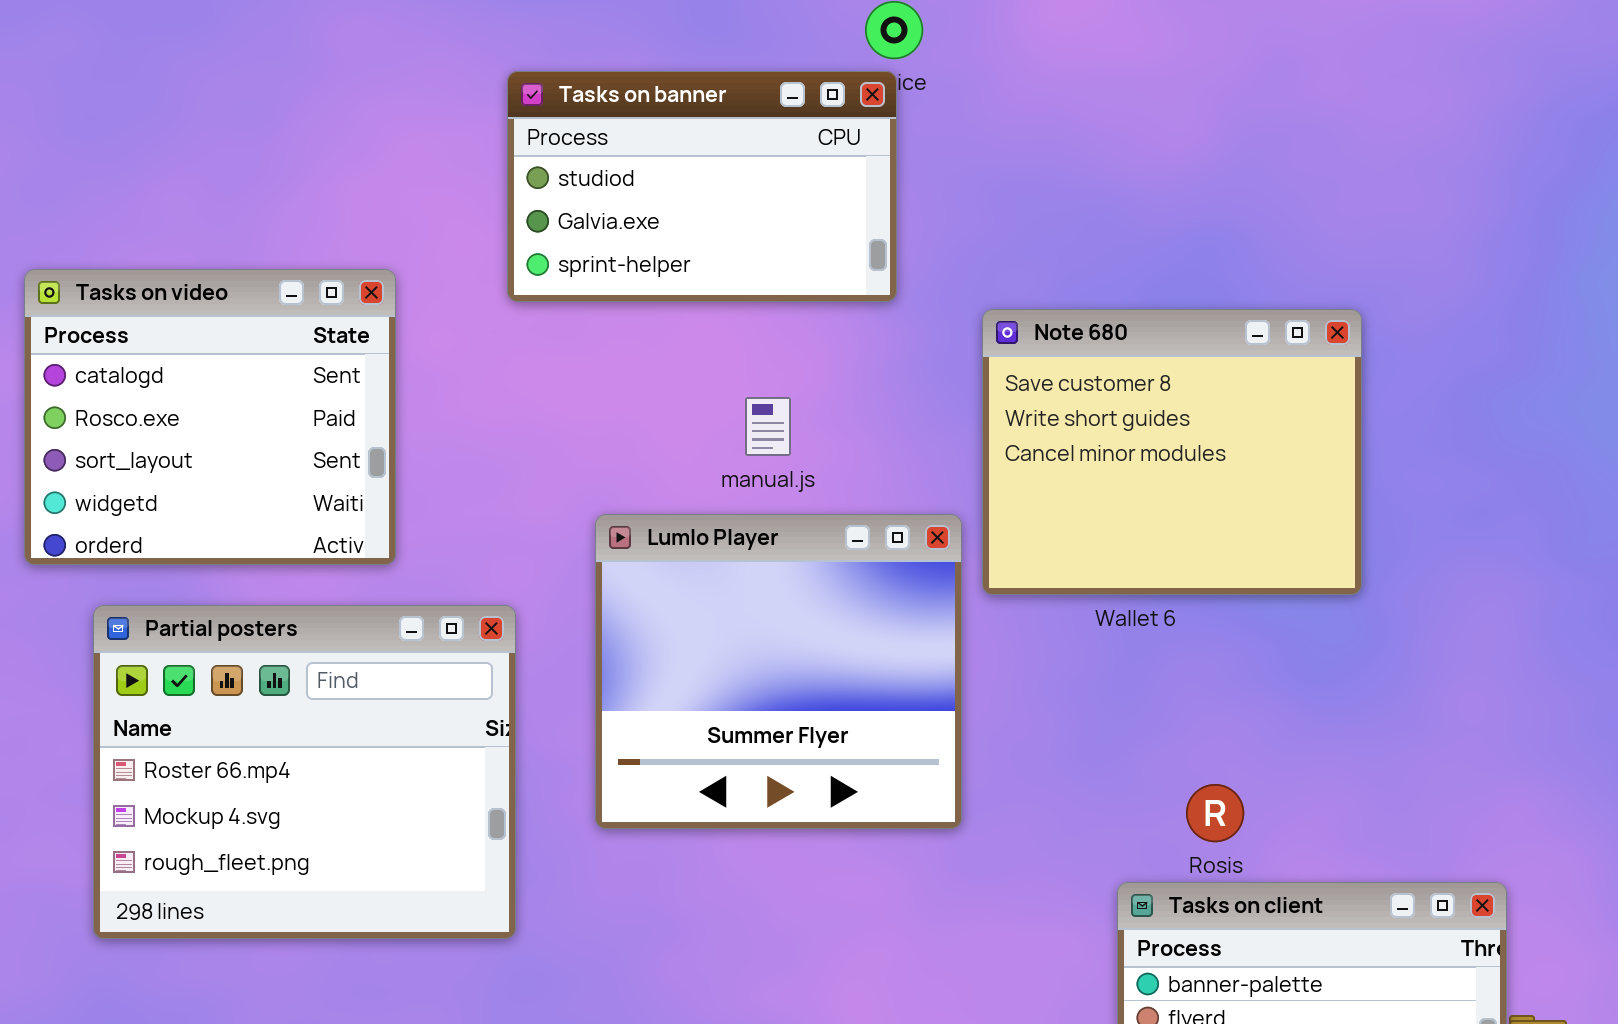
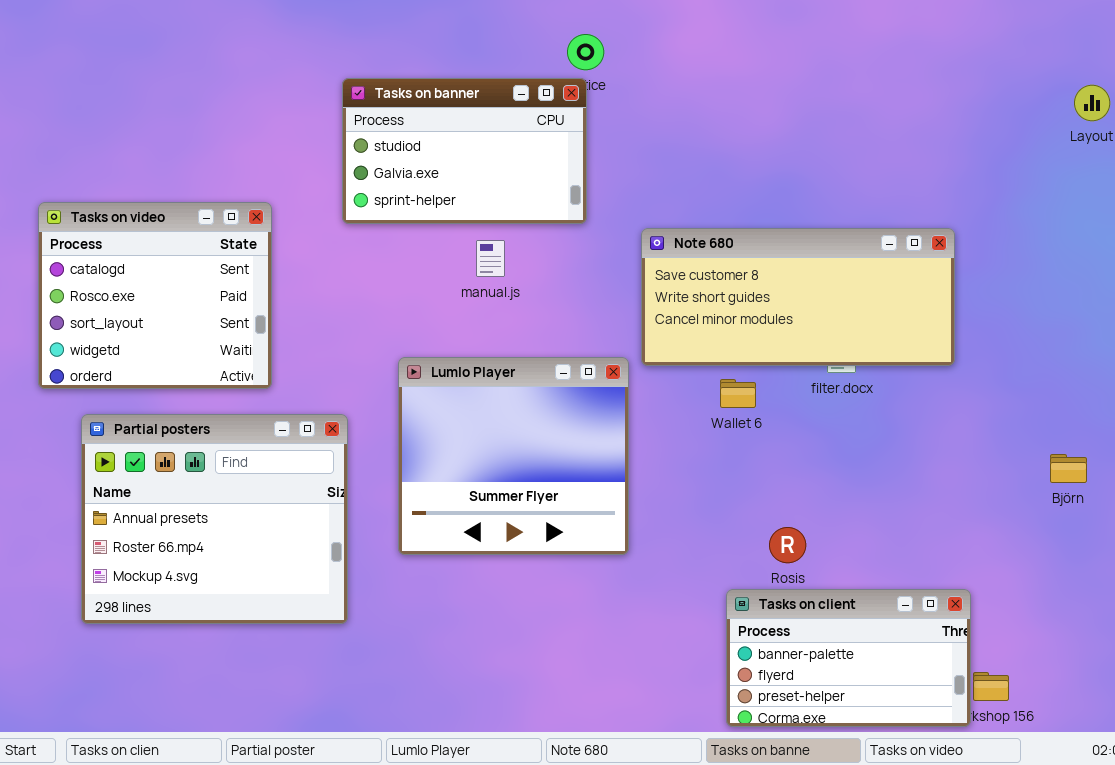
Note 680: [982,309,1362,595] -> [641,228,955,366], resized
manual.js: [745,397,791,456] -> [476,240,505,277], moved
Partial posters: [93,605,516,939] -> [81,414,348,624], scrolled up 1 row

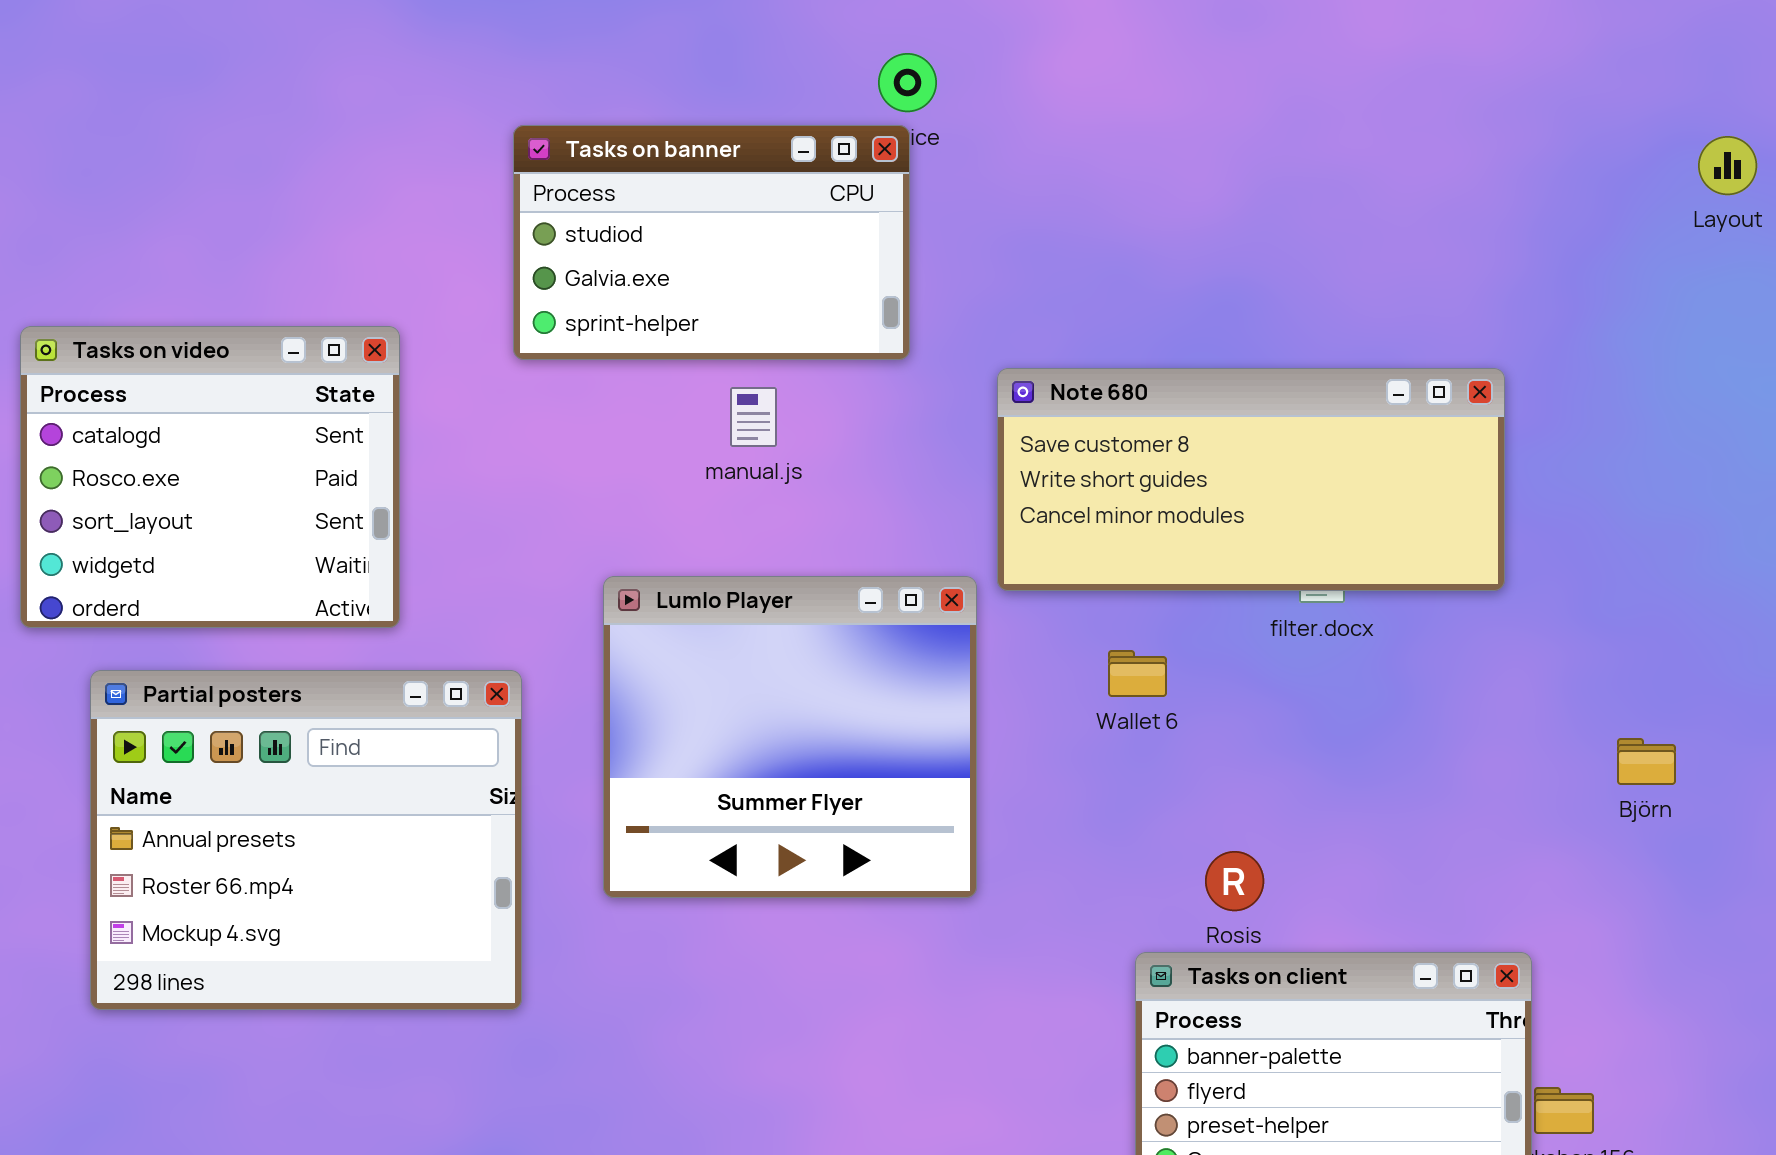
Wallet 6: [720,379,756,408] -> [1108,650,1167,697], moved
Björn: [1050,454,1087,483] -> [1617,738,1676,785], moved

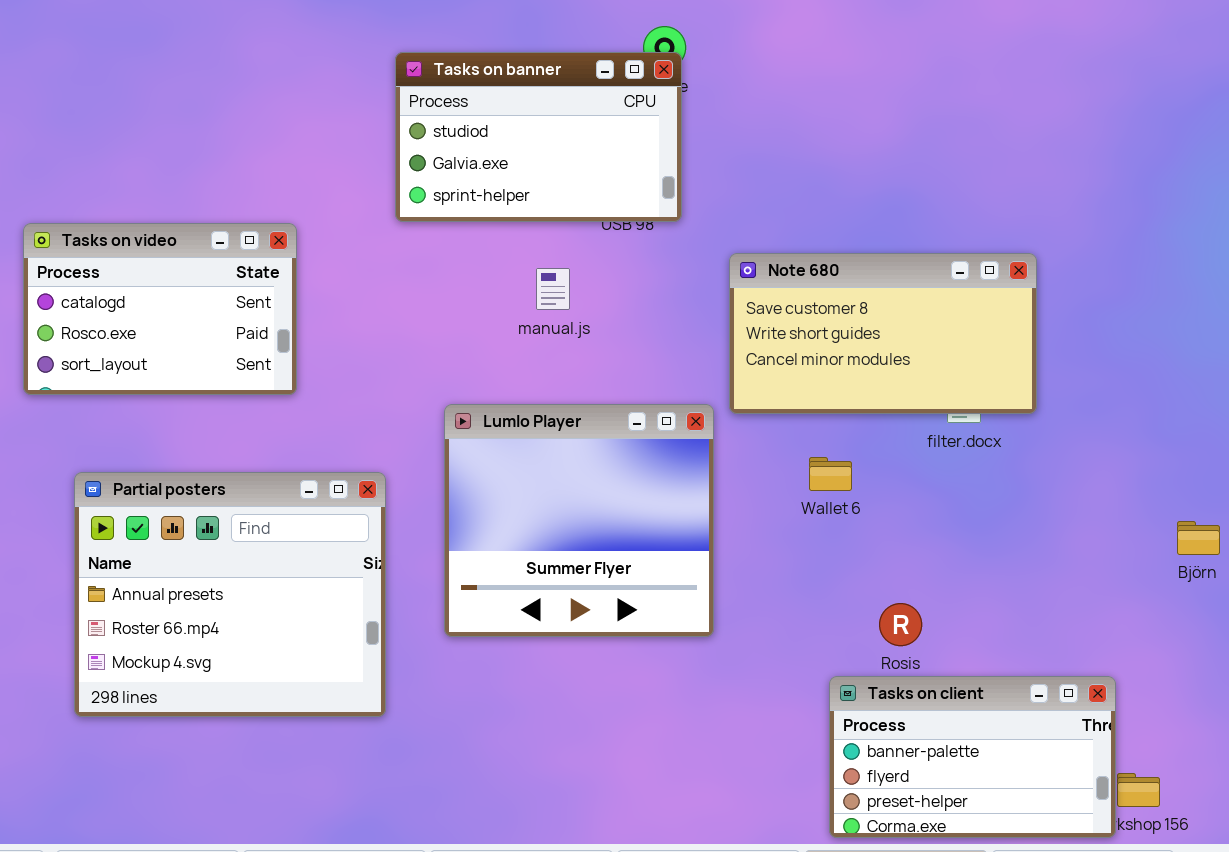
Tasks on banner: [513,125,910,360] -> [395,52,682,222], moved
Tasks on video: [20,326,400,628] -> [23,223,297,395], resized
Note 680: [997,368,1505,591] -> [729,253,1037,414], resized

